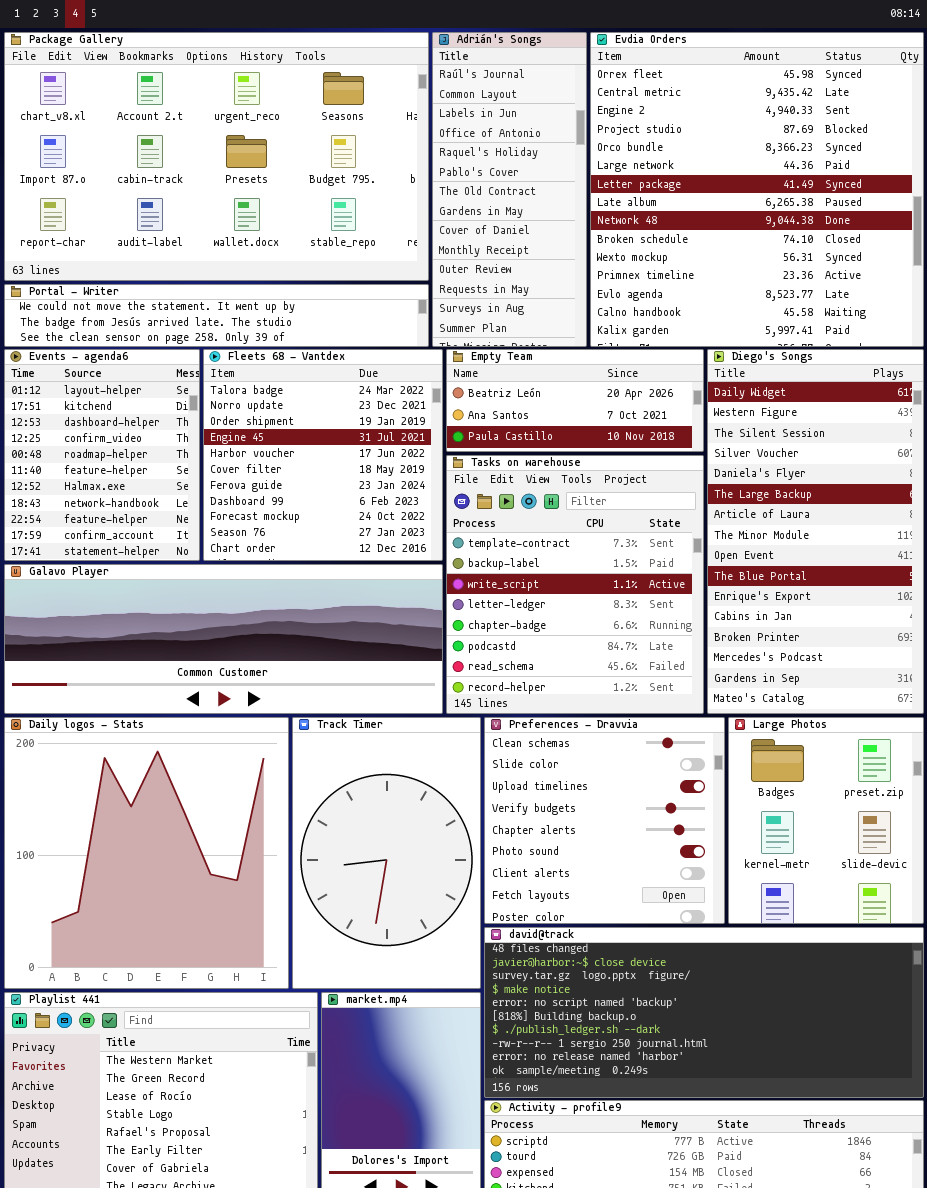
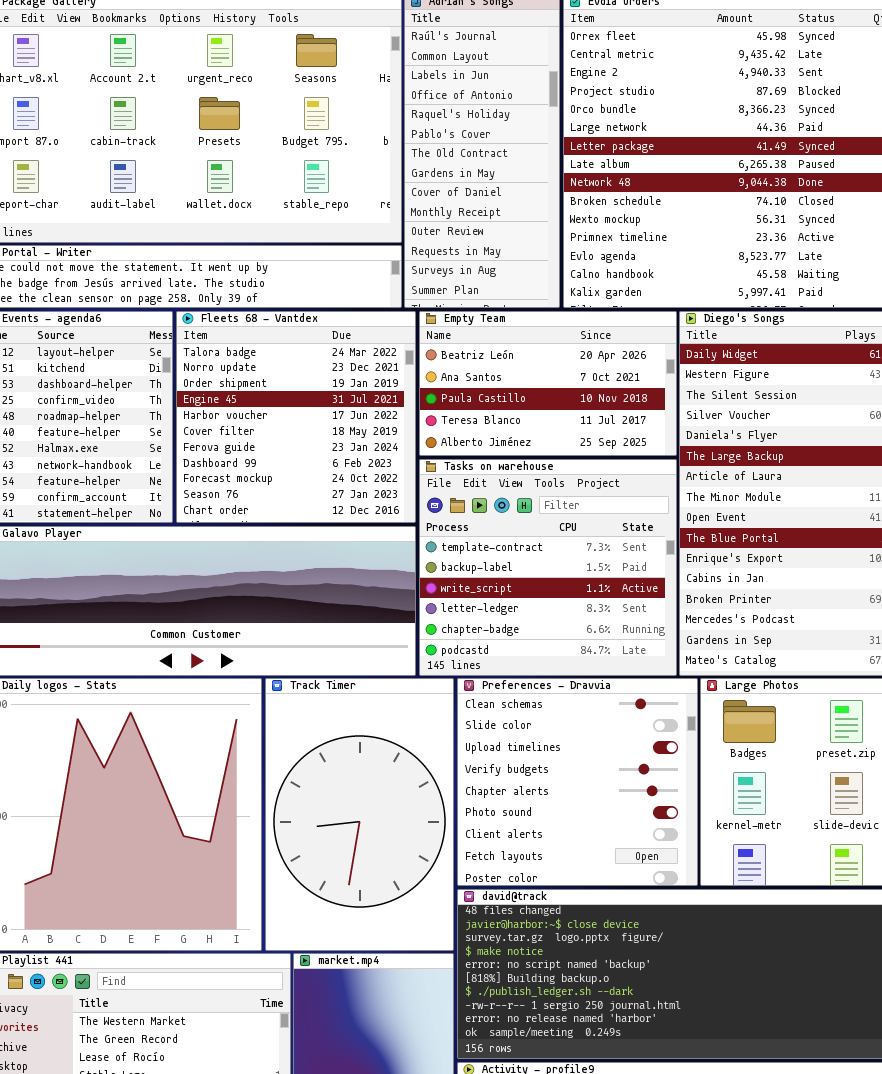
Empty Team: [446,349,704,452] -> [419,311,677,456], resized
Tasks on warehouse: [446,455,704,714] -> [419,459,677,676], resized

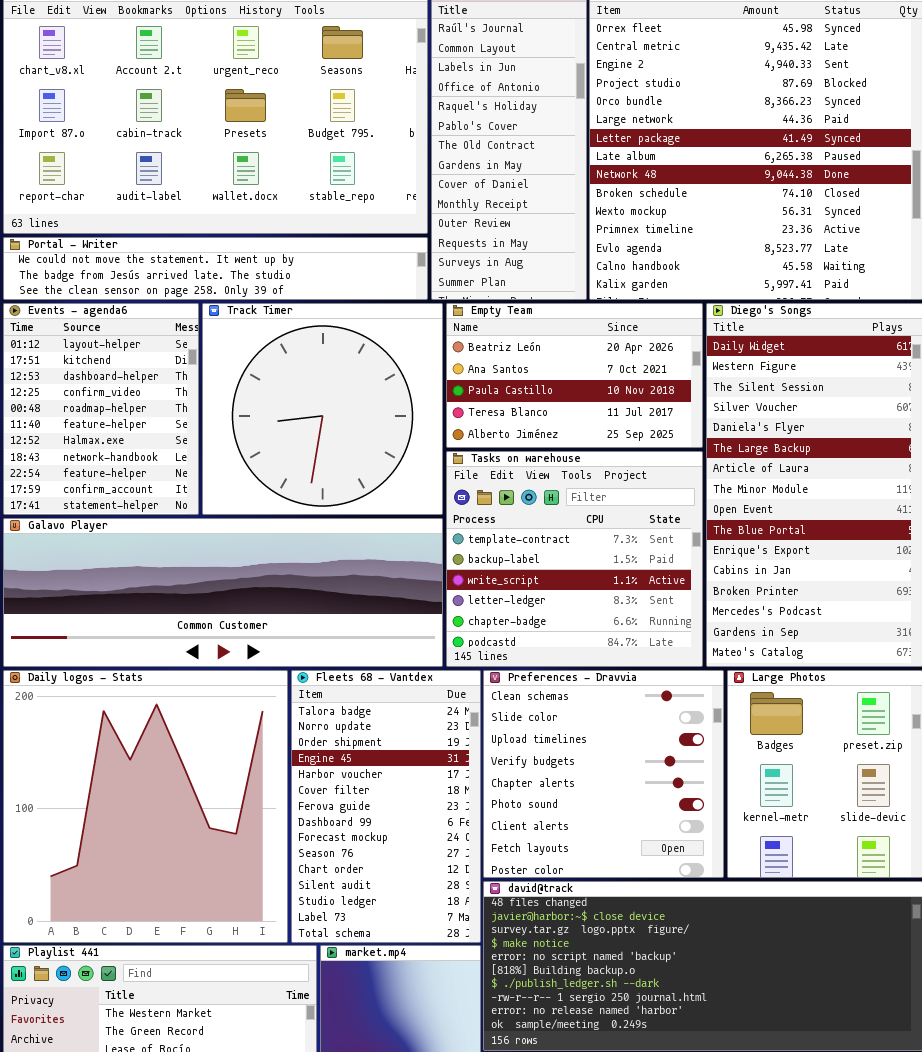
Fleets 68 - Vantdex: [176,311,416,523] -> [291,670,481,943], moved, resized
Track Timer: [265,678,454,951] -> [202,303,443,515], moved, resized

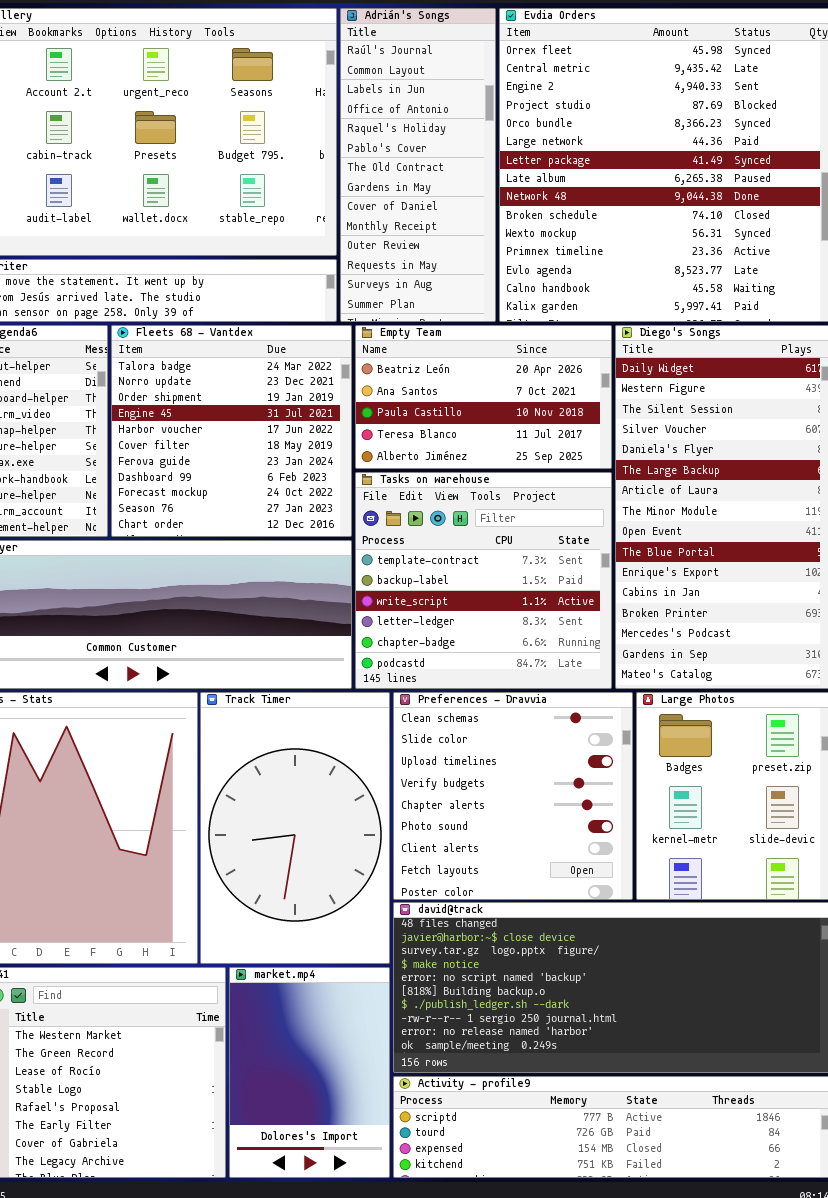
Track Timer: [202,303,443,515] -> [200,692,390,964], moved, resized
Fleets 68 - Vantdex: [291,670,481,943] -> [111,325,352,537], moved, resized

